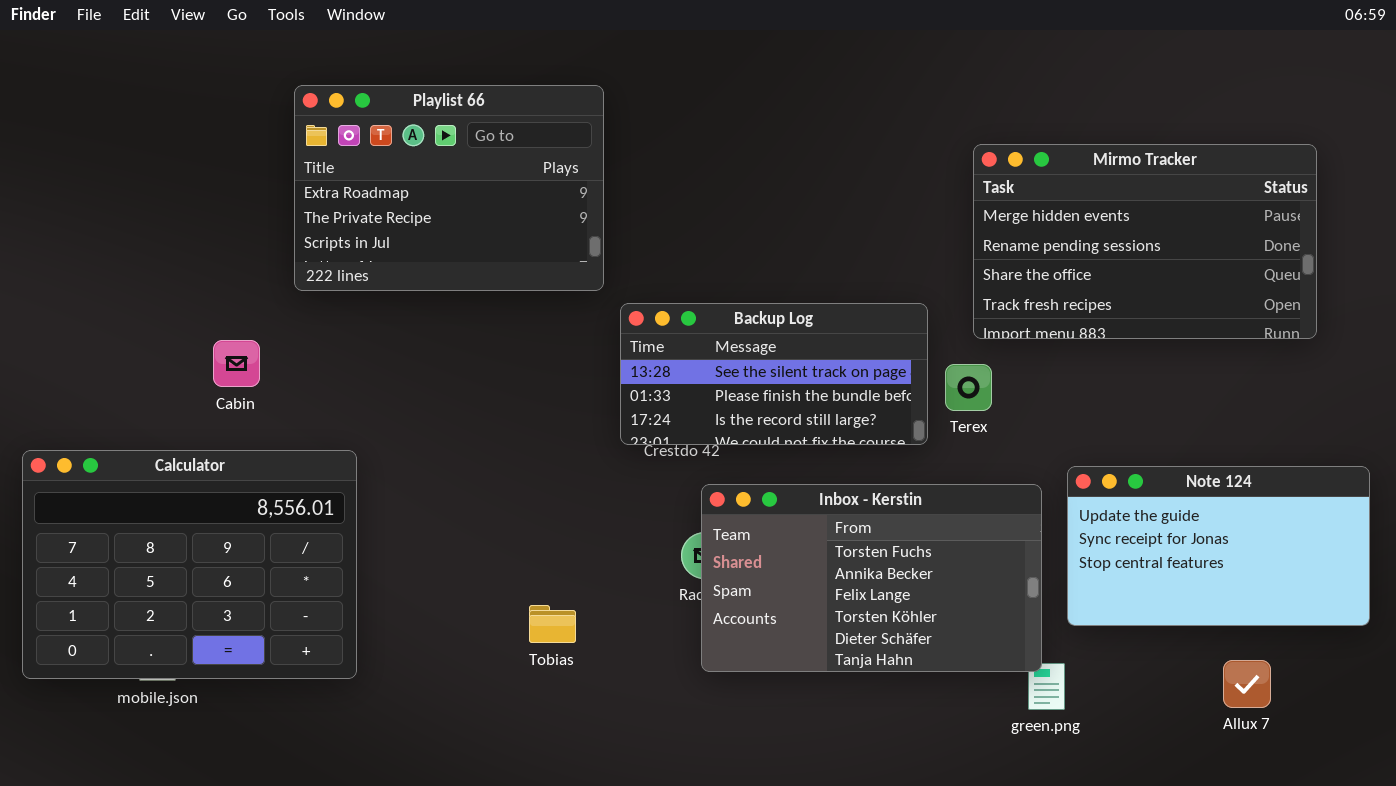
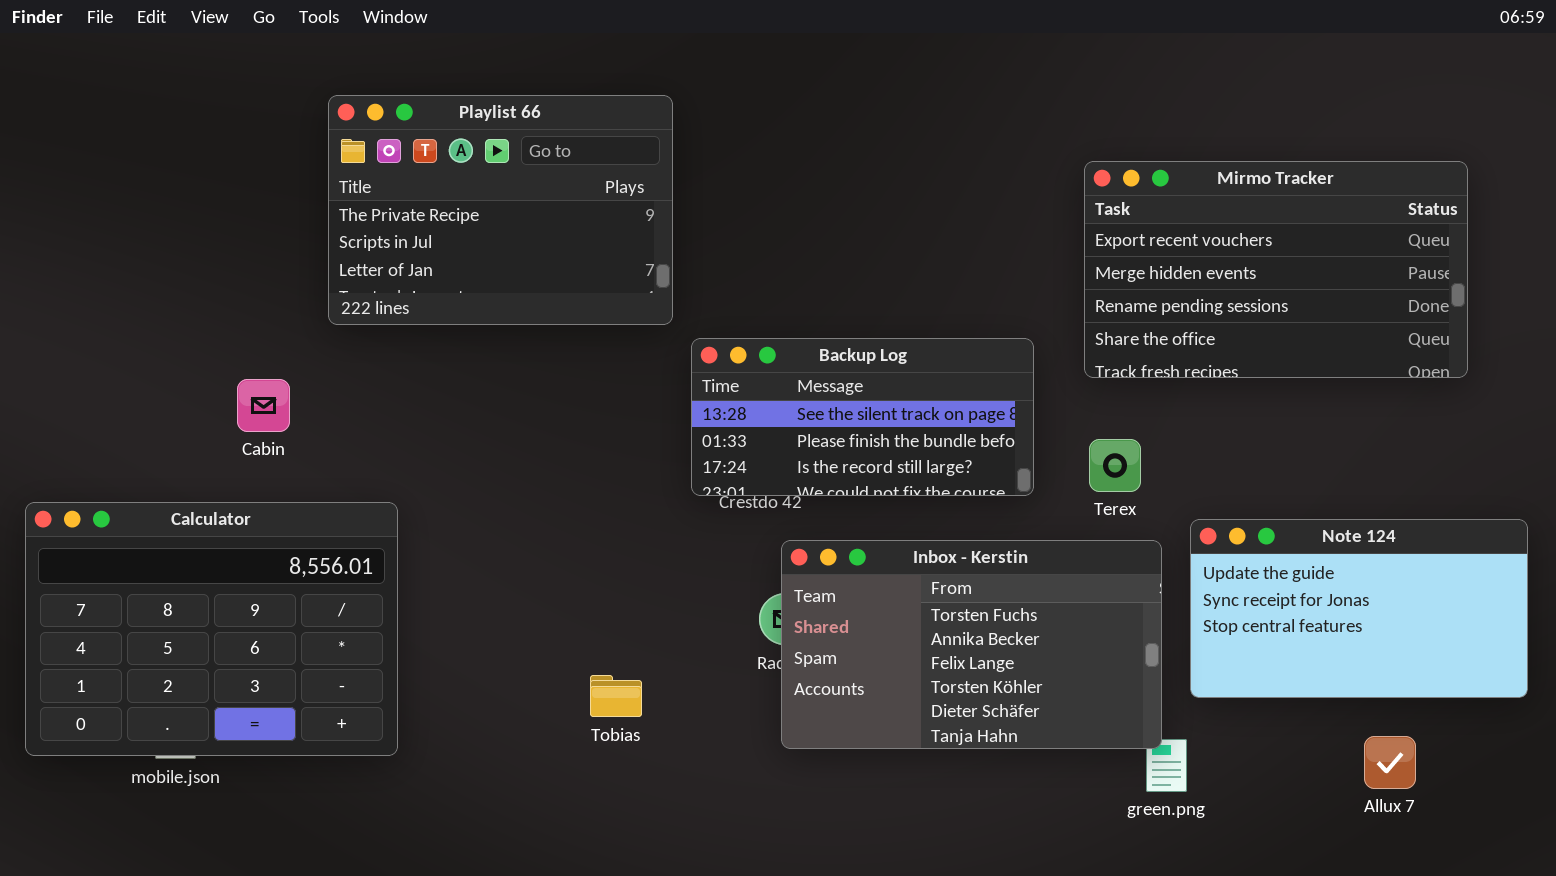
Playlist 66: [294,85,604,291] -> [328,95,673,325], scrolled down 1 row
Mirmo Tracker: [973,144,1317,339] -> [1084,161,1468,378], scrolled up 1 row
Terex: [945,364,992,411] -> [1089,439,1141,492], moved

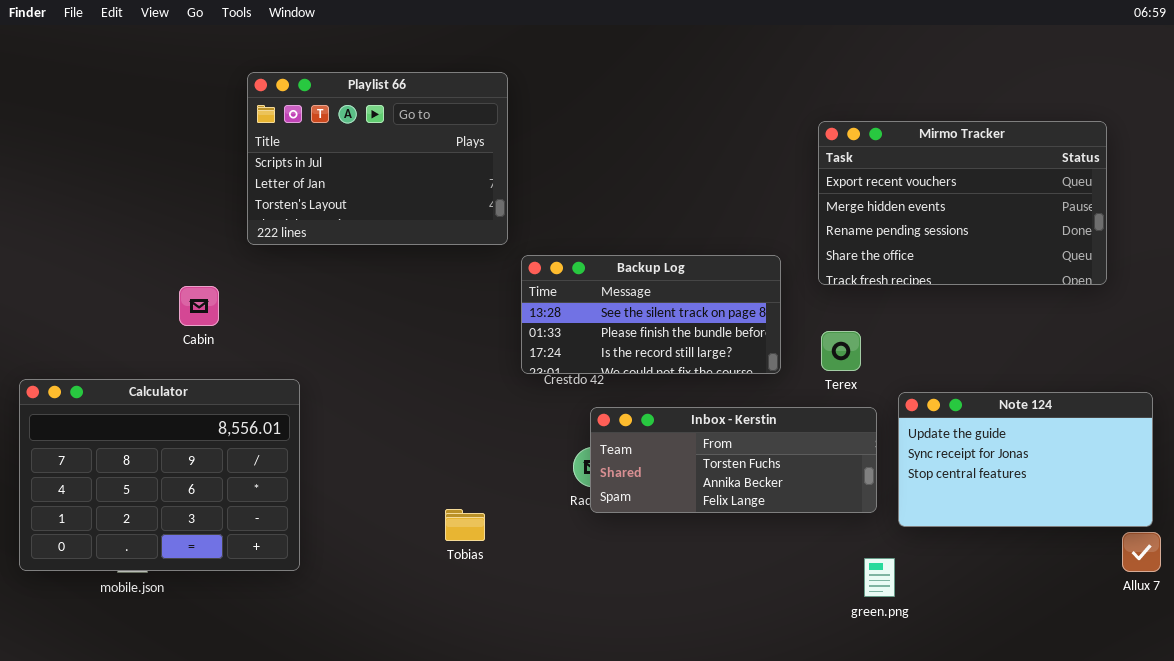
Playlist 66: [328,95,673,325] -> [247,72,508,245], scrolled down 1 row
Inbox - Kerstin: [781,540,1162,749] -> [590,407,877,513], resized
Allux 7: [1364,736,1416,789] -> [1122,532,1161,572], moved

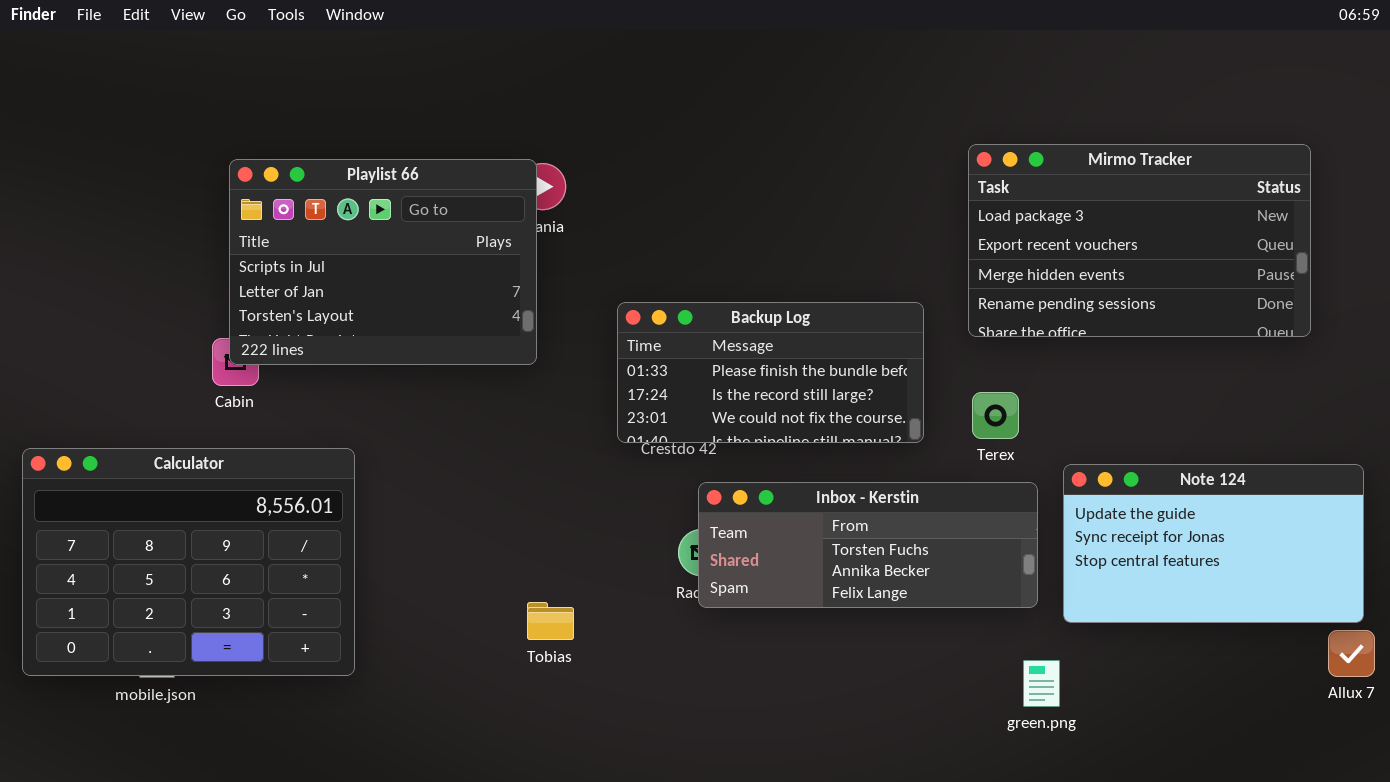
Playlist 66: [247,72,508,245] -> [229,159,537,365], moved
Mirmo Tracker: [818,121,1107,285] -> [968,144,1311,337], scrolled up 1 row
Backup Log: [521,255,781,374] -> [617,302,924,443], scrolled down 1 row

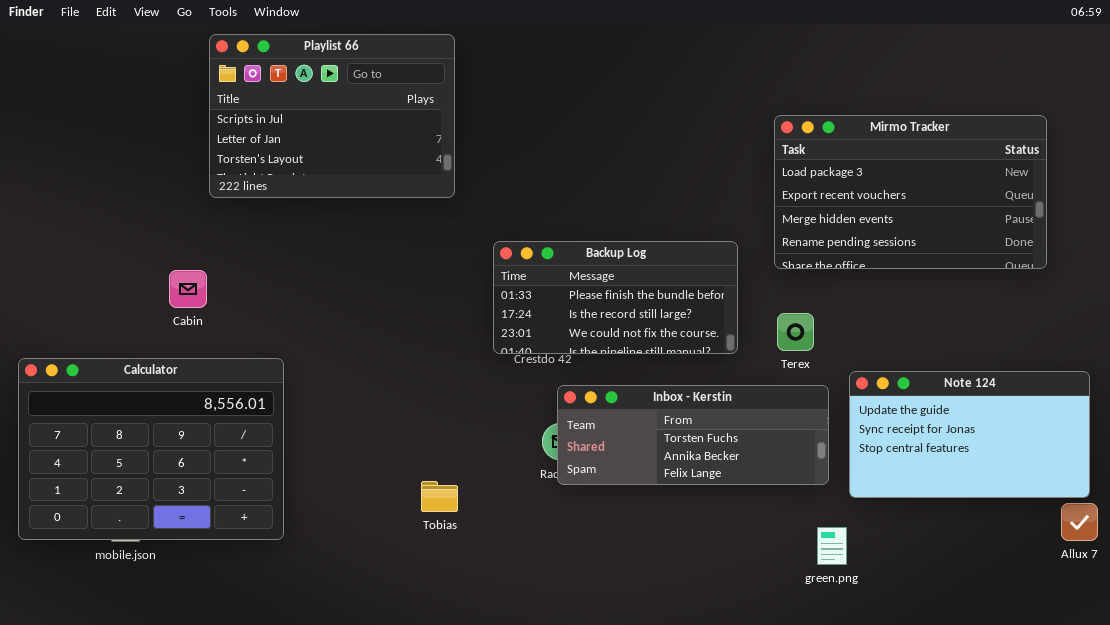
Playlist 66: [229,159,537,365] -> [209,34,455,198], moved

